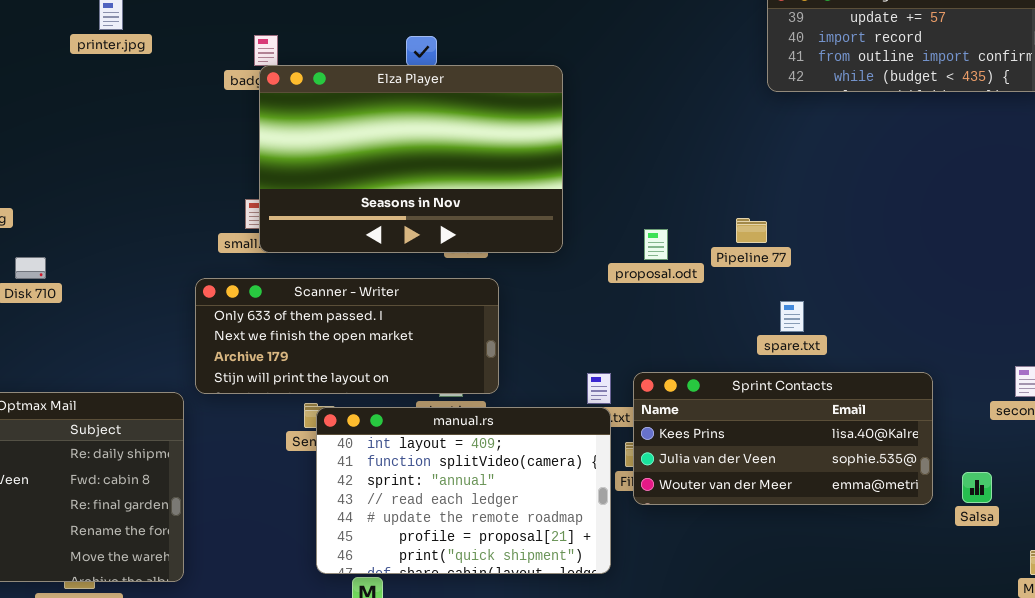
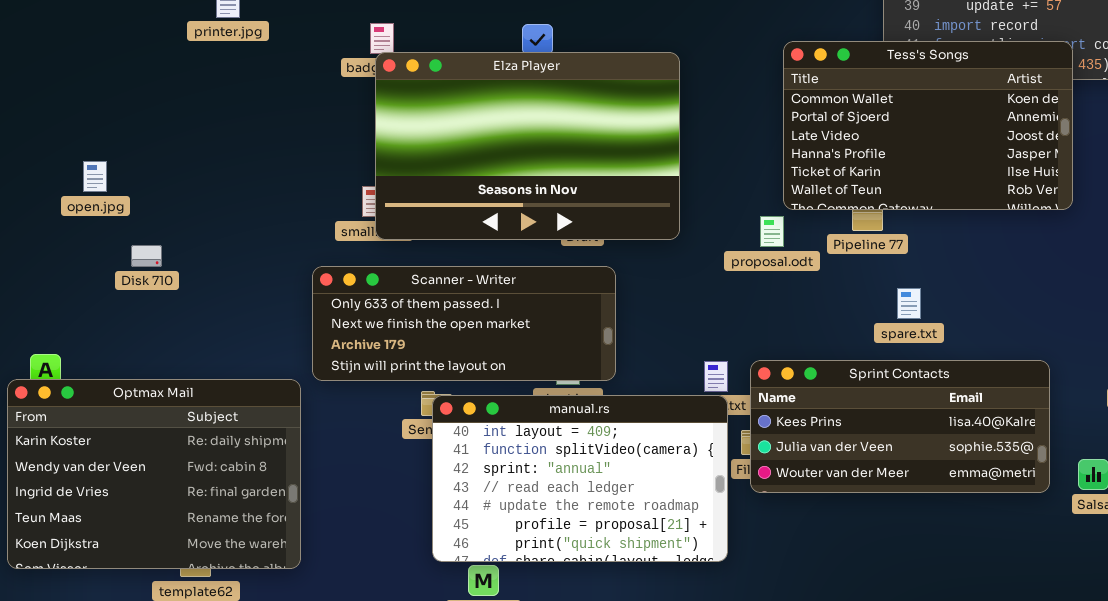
Tess's Songs: none -> [783,41,1073,210], opened

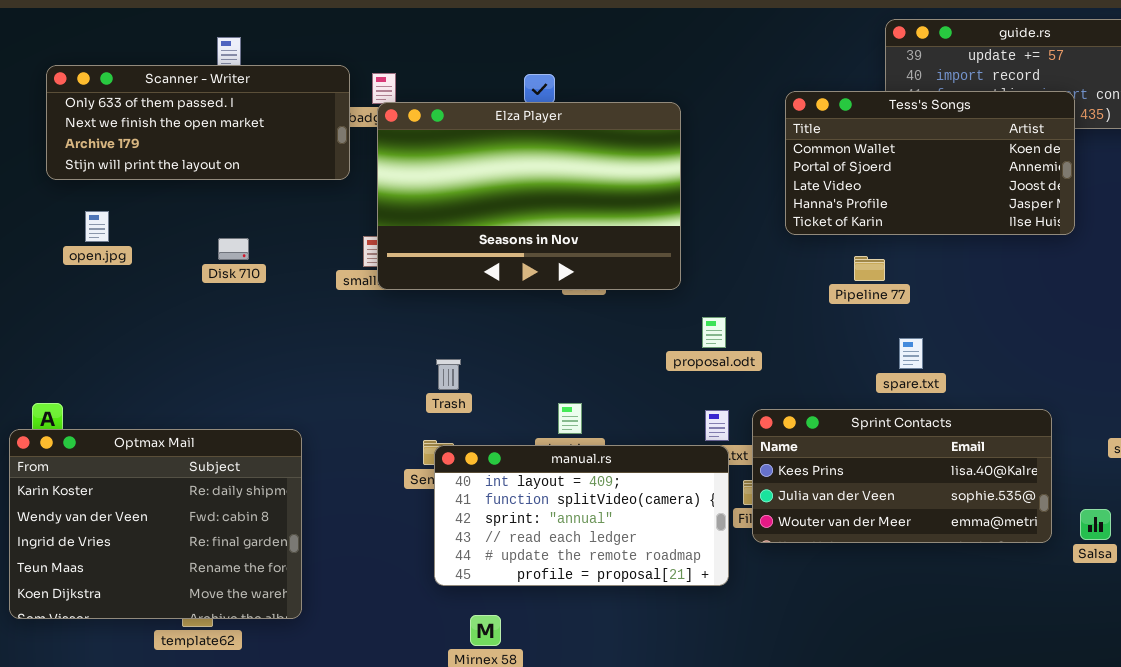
Tess's Songs: [783,41,1073,210] -> [785,91,1075,235], resized
proposal.odt: [760,216,784,247] -> [702,317,726,348], moved
Disk 710: [131,245,162,267] -> [218,238,249,260], moved
Scanner - Writer: [312,266,616,381] -> [46,65,350,180], moved
manual.rs: [432,395,728,562] -> [434,445,729,586], resized

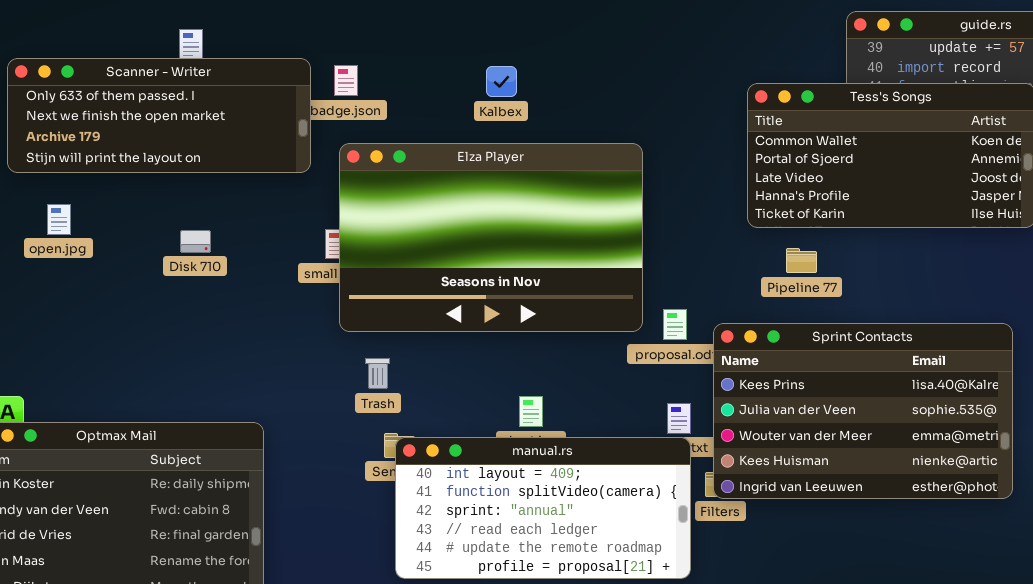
Elza Player: [377,102,681,290] -> [339,143,643,332], moved
Pipeline 77: [854,256,885,281] -> [786,248,817,273], moved
Trash: [436,359,461,390] -> [365,358,390,389], moved
Sprint Contacts: [752,409,1052,543] -> [713,323,1013,499], moved, resized

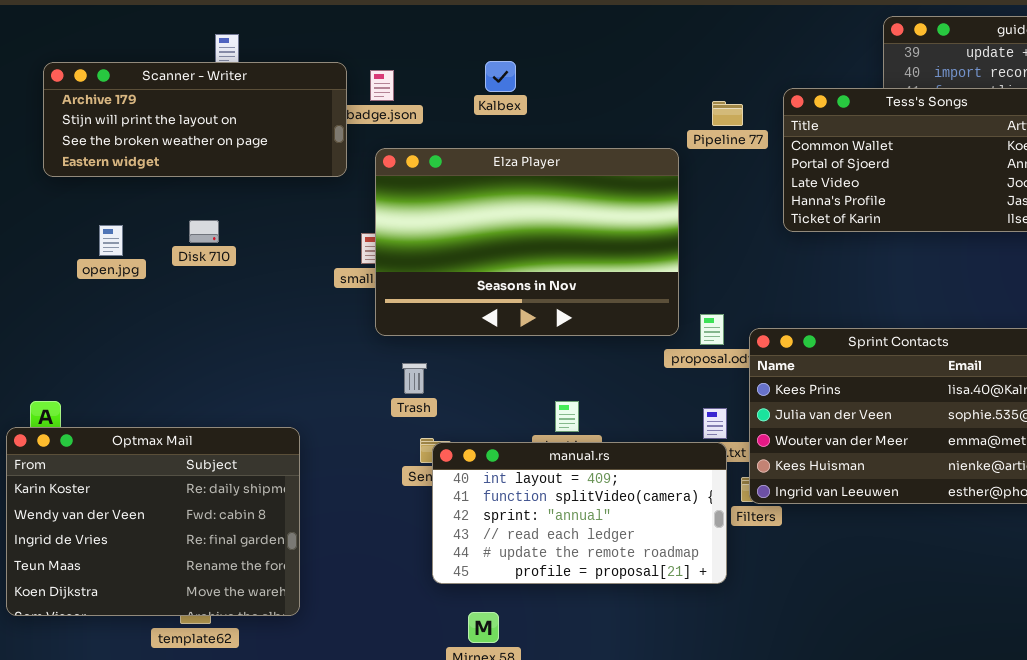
Scanner - Writer: [7,58,311,173] -> [43,62,347,177], scrolled down 2 rows
Kalbex: [486,66,517,97] -> [485,61,516,92], moved
open.jpg: [47,204,71,235] -> [99,225,123,256], moved
Disk 710: [180,230,211,253] -> [189,220,219,243], moved
Pipeline 77: [786,248,817,273] -> [712,101,743,126], moved

